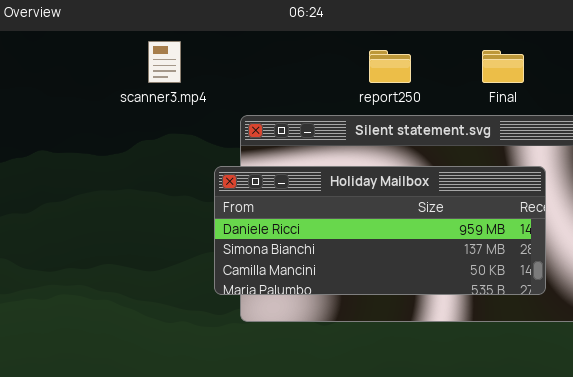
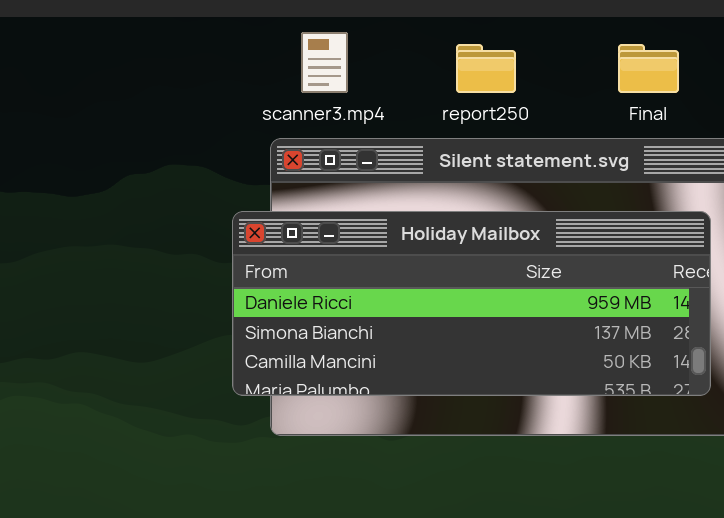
scanner3.mp4: [148,41,181,83] -> [301,32,348,93], moved

